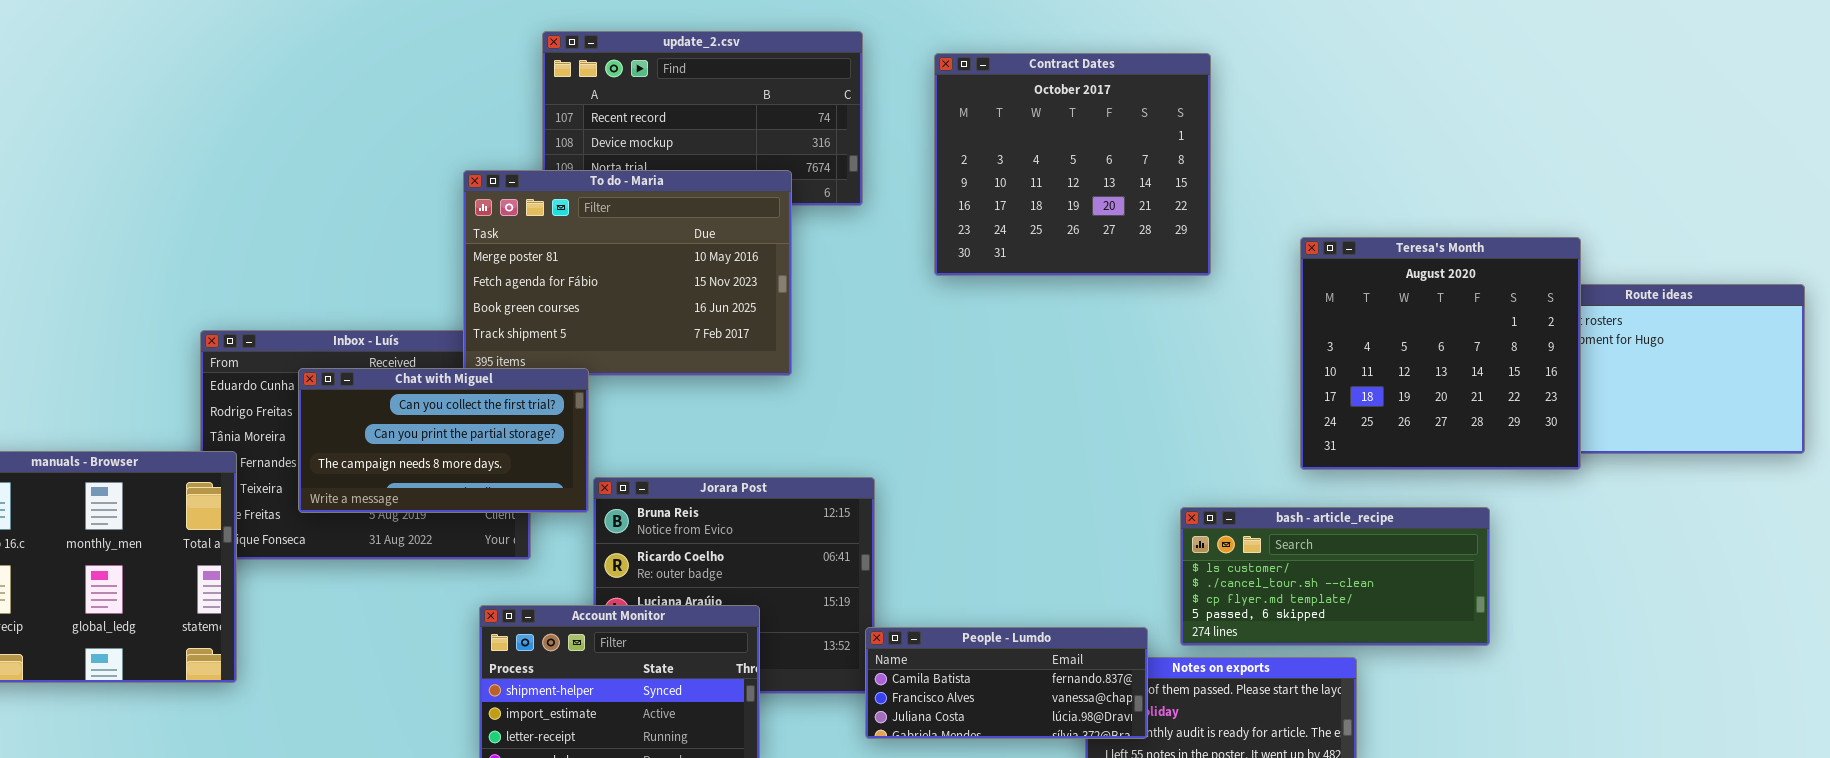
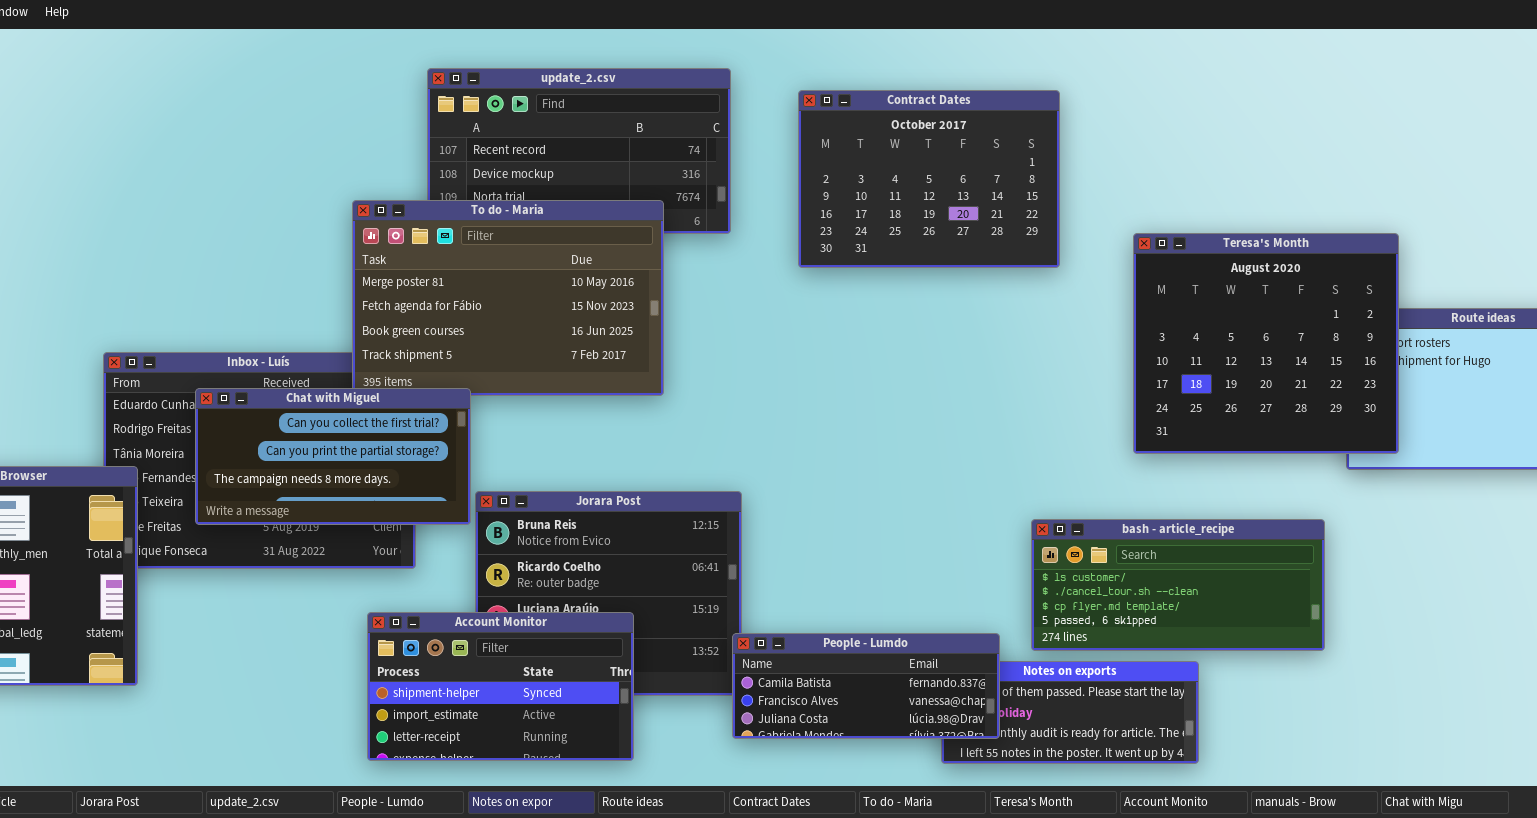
Contract Dates: [934,53,1211,276] -> [798,90,1060,268], resized
Teresa's Month: [1300,237,1581,470] -> [1133,233,1399,454], moved

